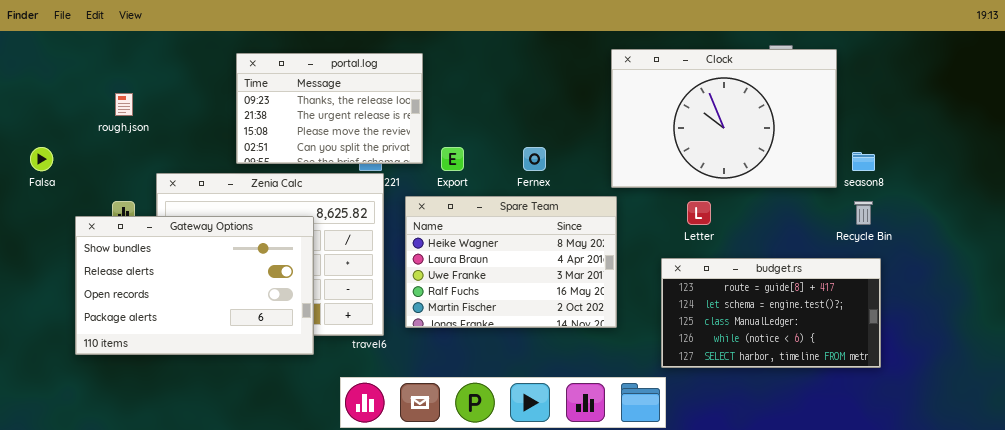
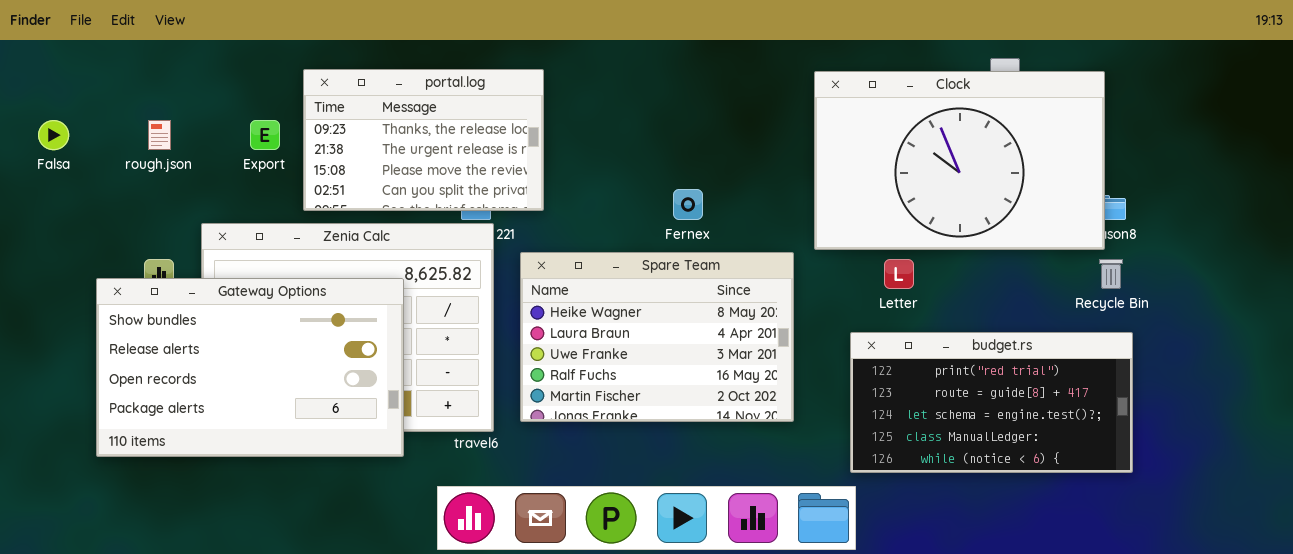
Clock: [611,49,837,188] -> [814,71,1105,250], moved
Falsa: [30,147,53,171] -> [38,120,69,150], moved
Export: [441,147,464,171] -> [250,120,280,150], moved
budget.rs: [661,258,881,368] -> [850,332,1133,473], scrolled up 1 row

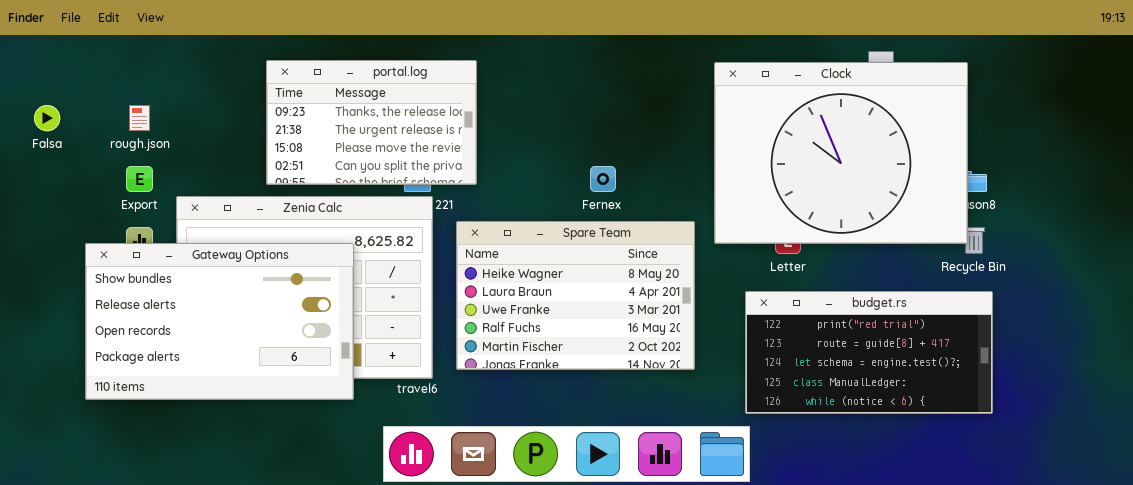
Clock: [814,71,1105,250] -> [714,62,968,244], resized
Export: [250,120,280,150] -> [126,166,153,192], moved

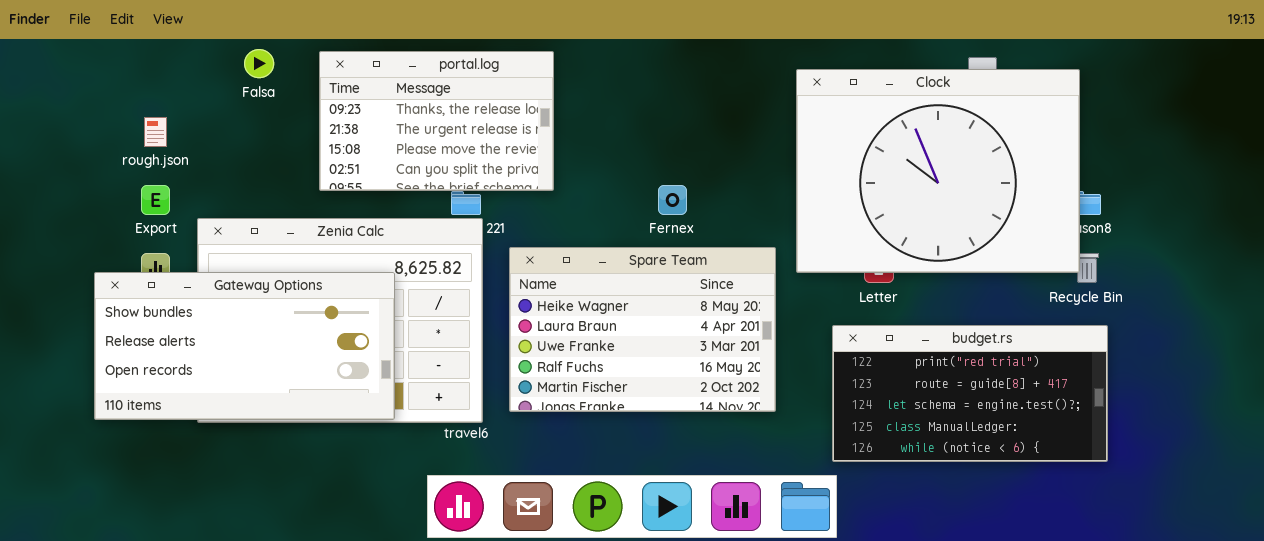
portal.log: [266,60,477,185] -> [319,51,554,191], moved
Falsa: [34,105,60,131] -> [244,49,274,78], moved
Gateway Options: [85,243,354,400] -> [94,272,395,420], resized

